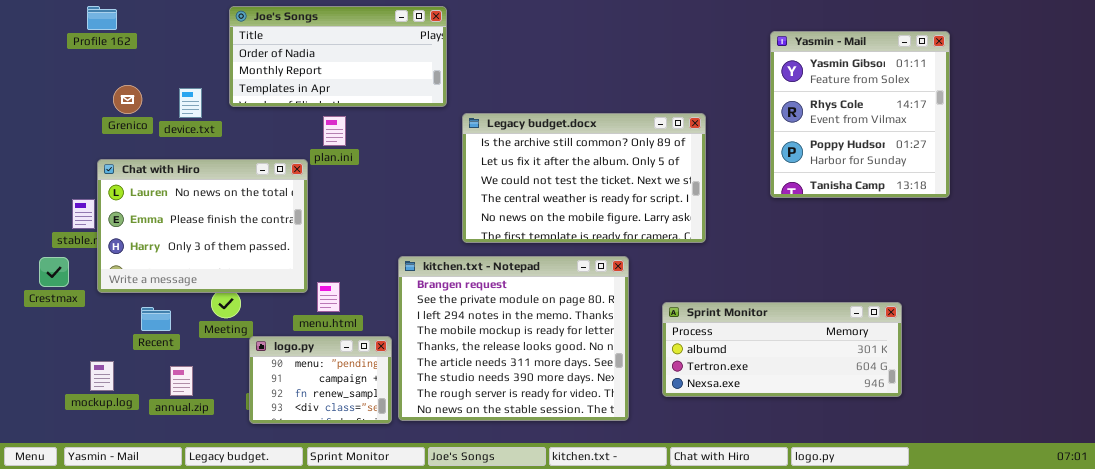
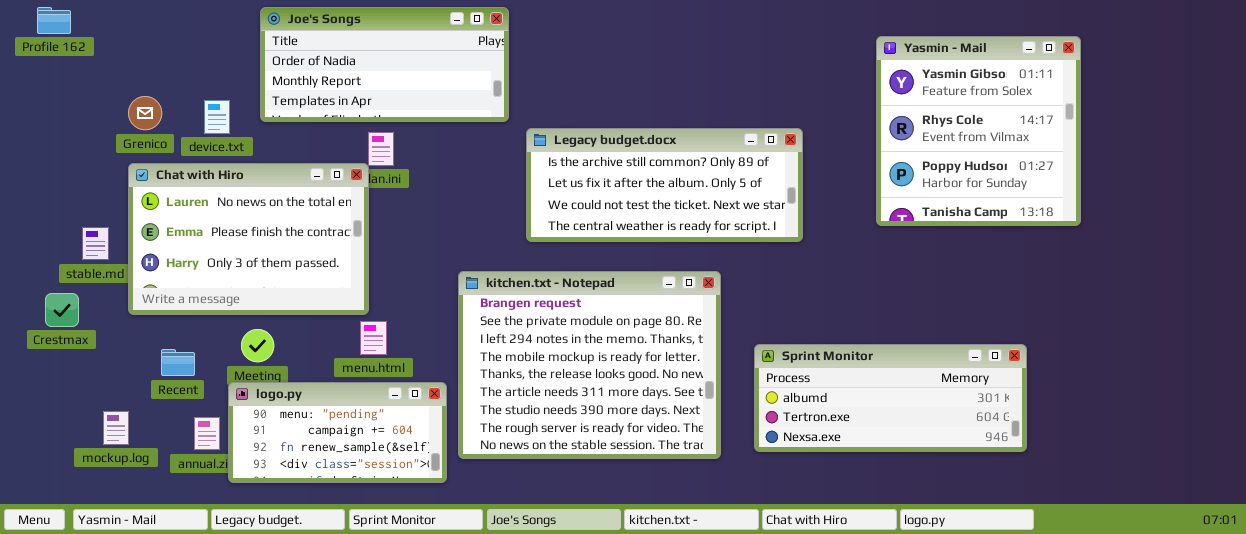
Profile 162: [87,6,117,30] -> [37,7,71,34], moved
Legacy budget.docx: [462,113,706,243] -> [526,128,803,242], resized
Chat with Hiro: [97,159,308,293] -> [128,163,369,315], moved
kitchen.txt - Notepad: [398,256,629,421] -> [458,271,721,459], moved
logo.py: [249,336,392,424] -> [228,382,447,483], resized

